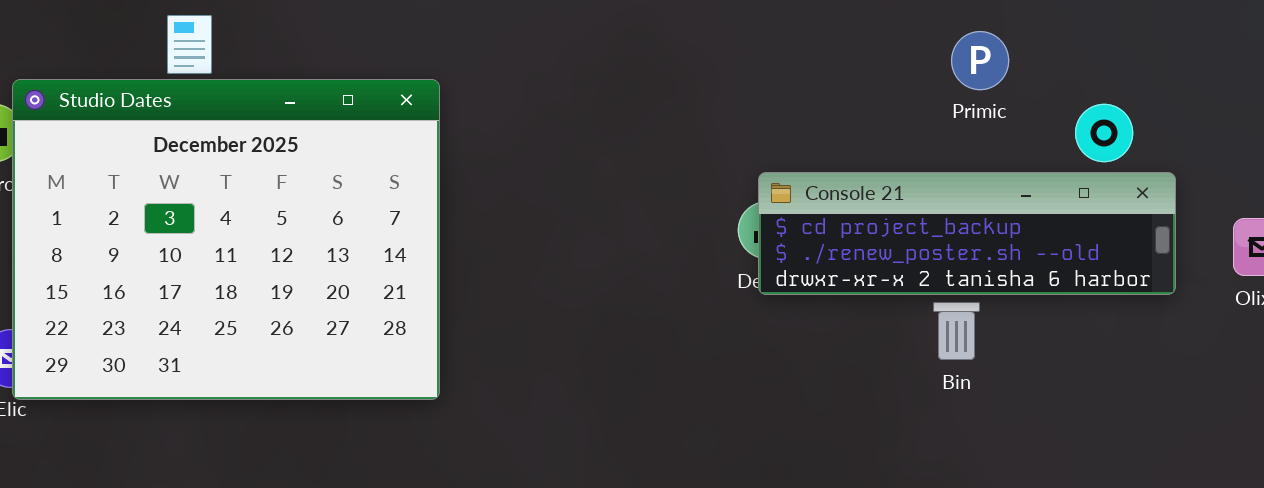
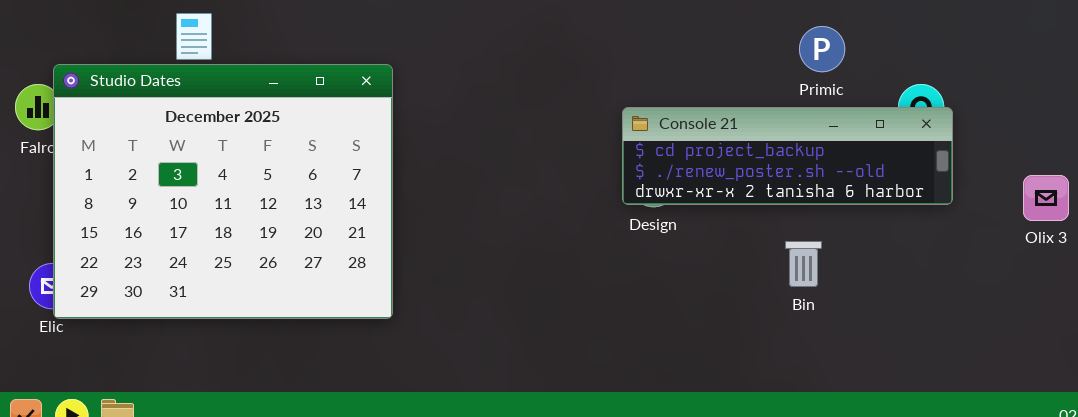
Console 21: [758,172,1176,295] -> [622,107,953,205], moved

